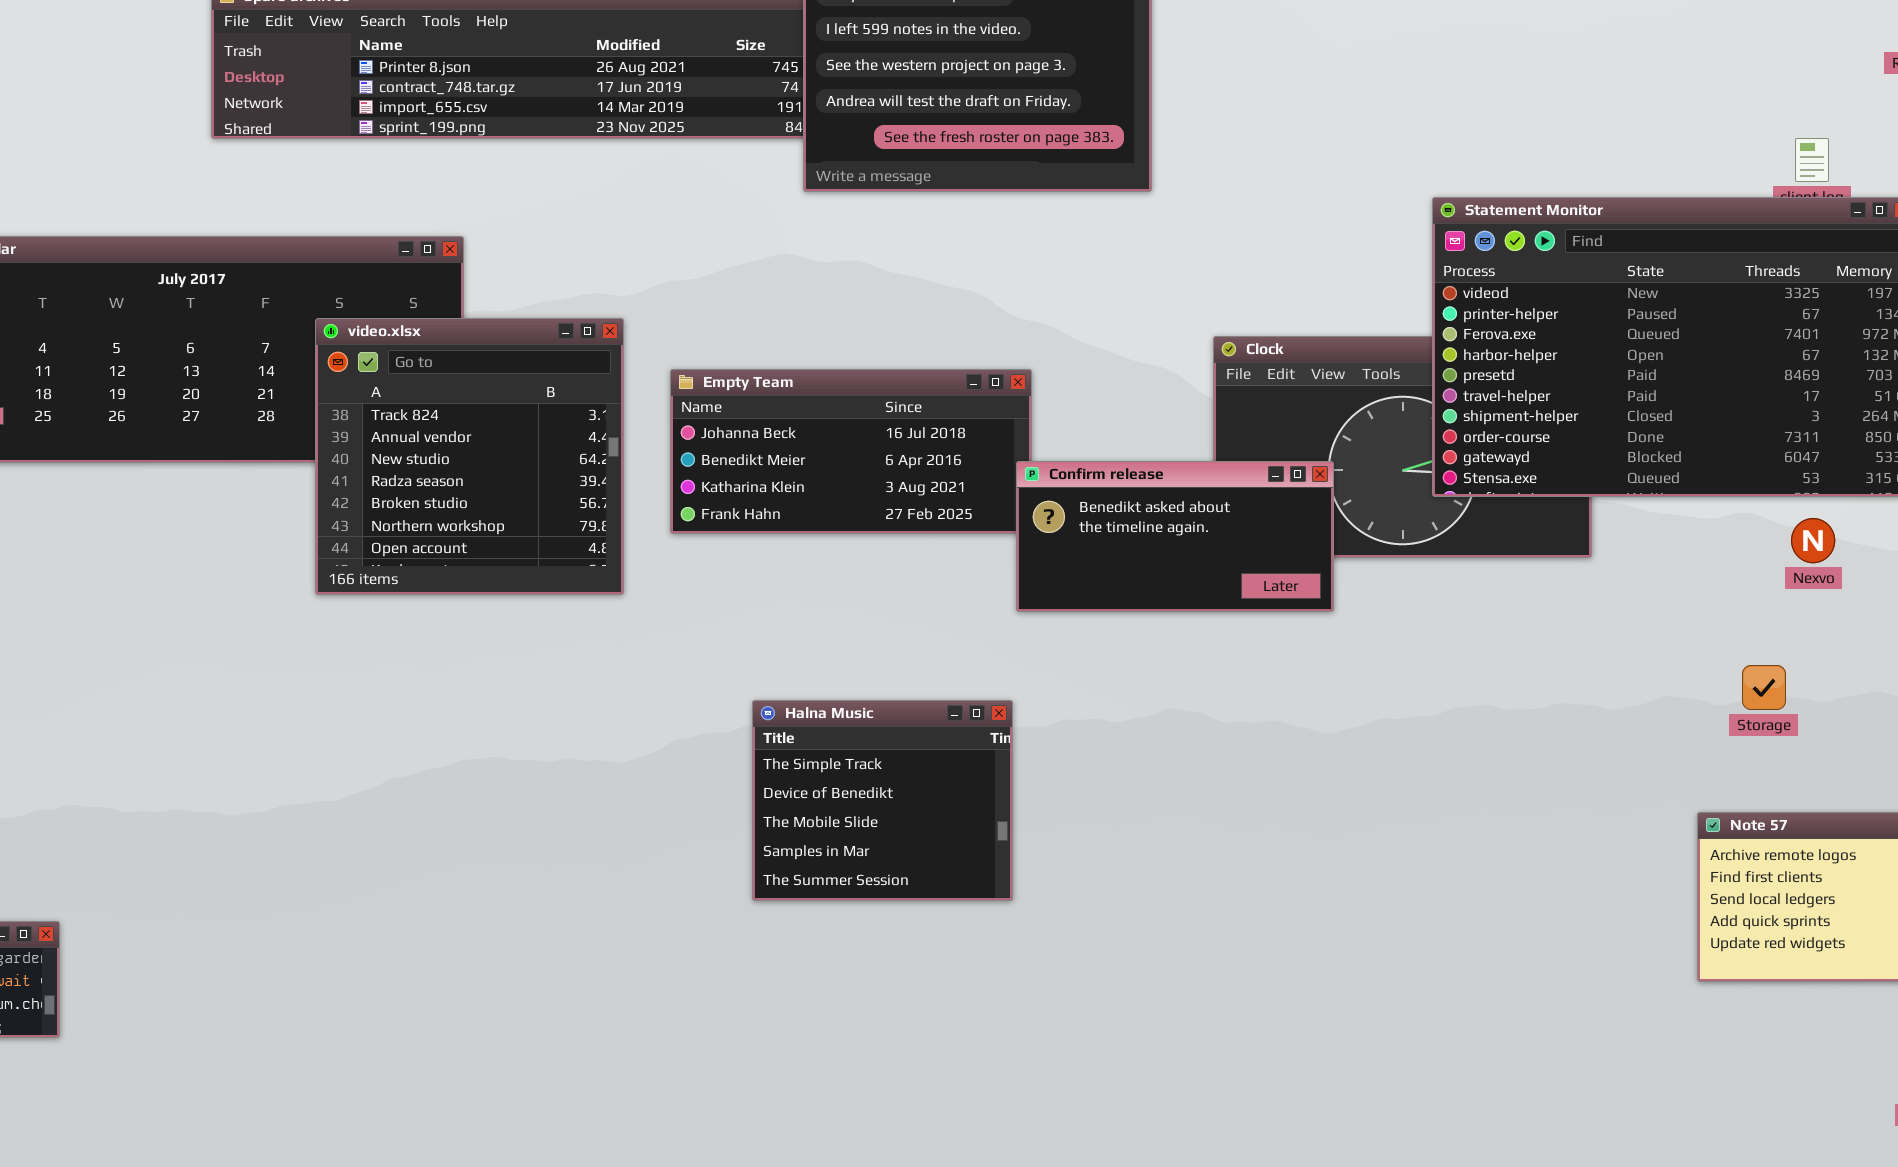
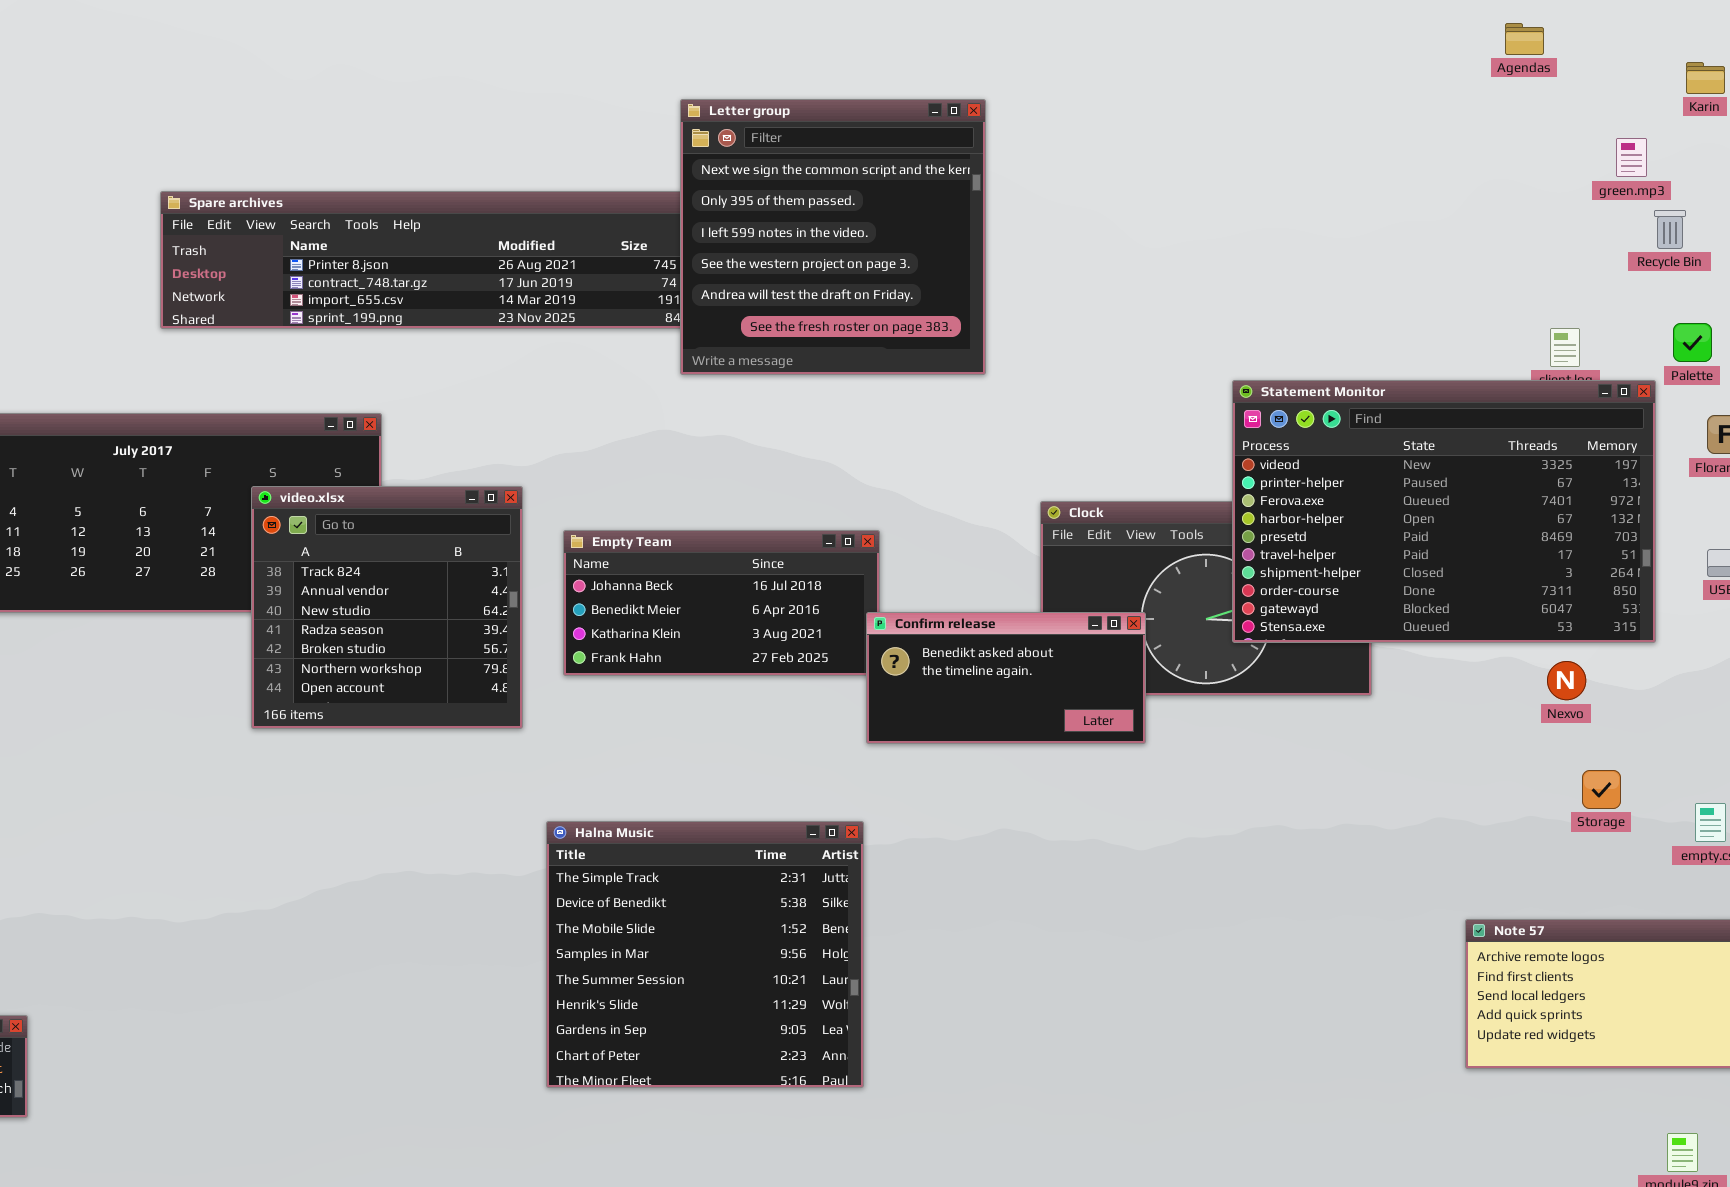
Storage: [1742,665,1786,710] -> [1582,770,1621,809], moved
Halna Music: [752,700,1013,901] -> [546,821,864,1088], resized

